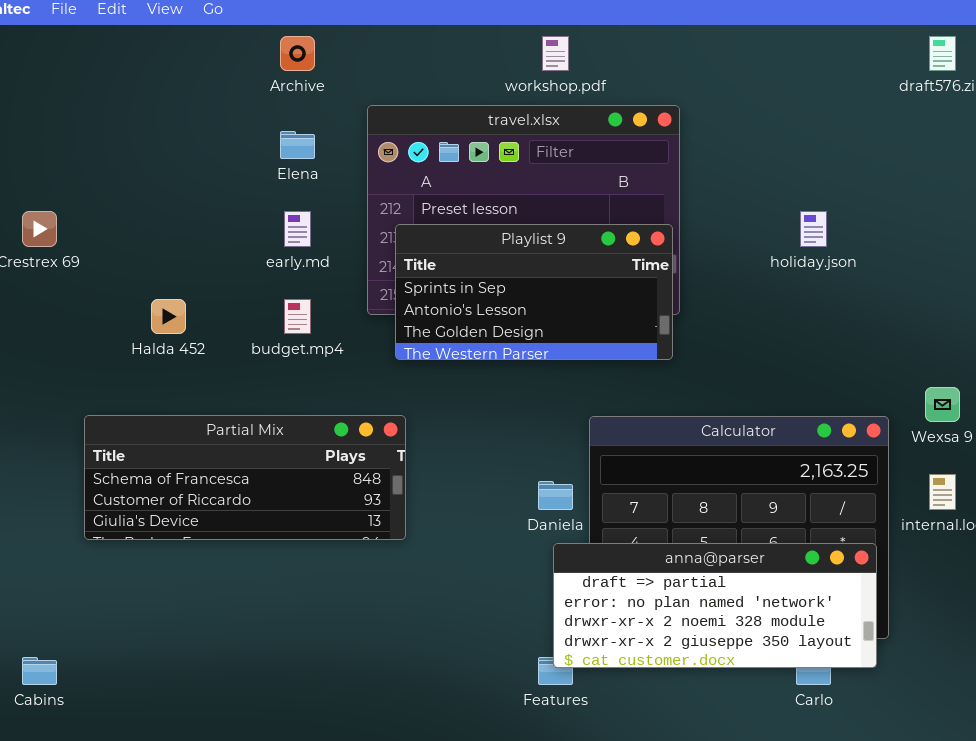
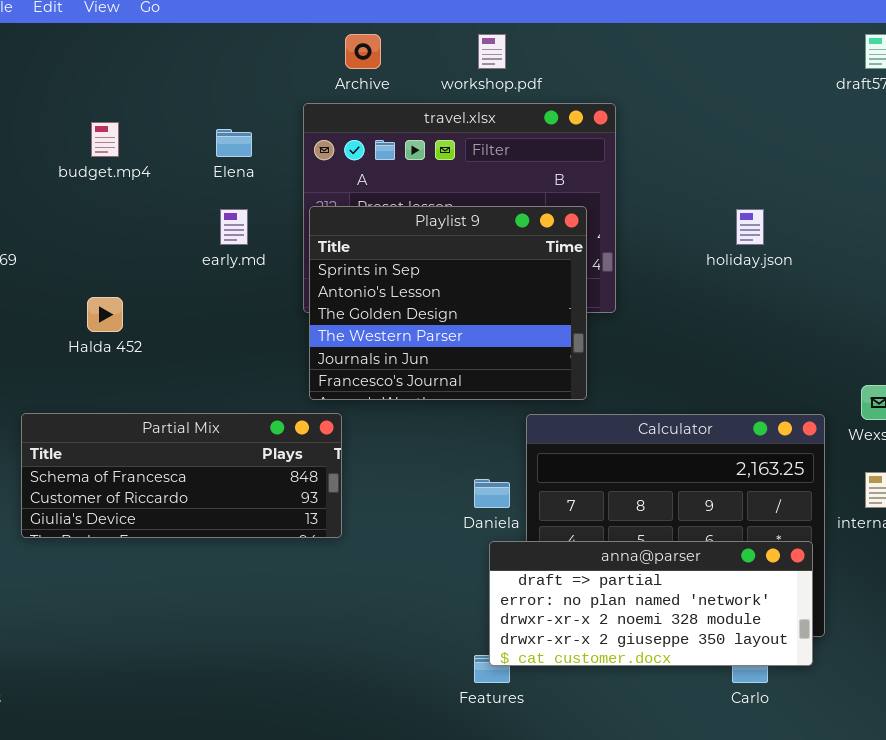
Archive: [280,36,315,71] -> [345,34,381,69], moved
Playlist 9: [395,224,673,360] -> [309,206,587,400], moved, resized
budget.mp4: [284,299,311,334] -> [91,122,119,157], moved

